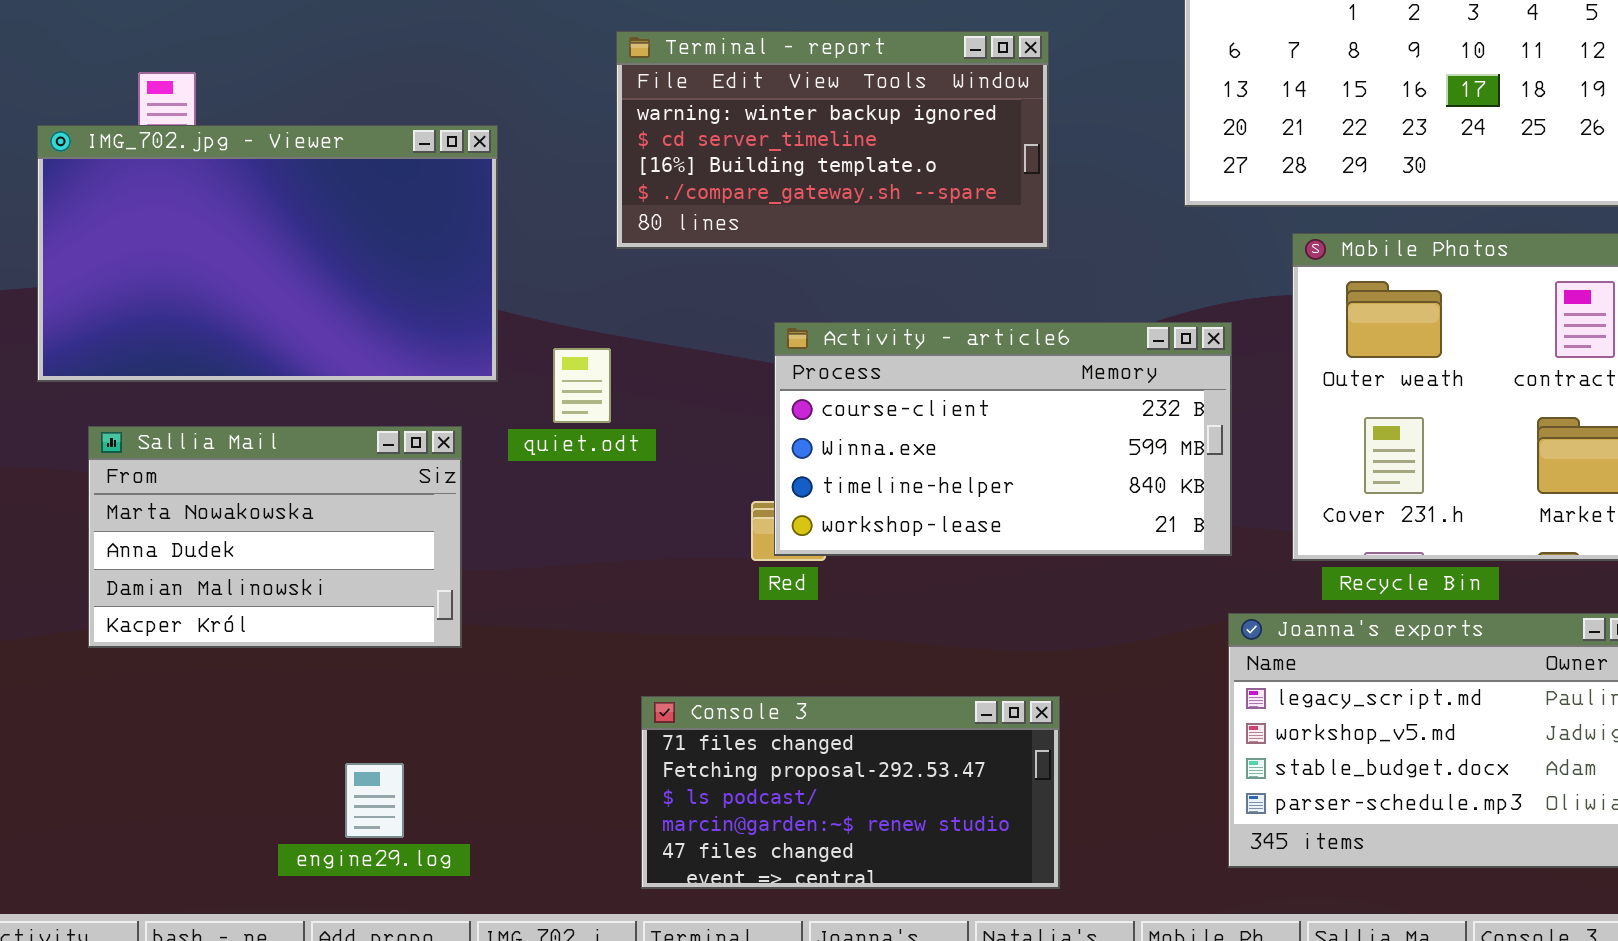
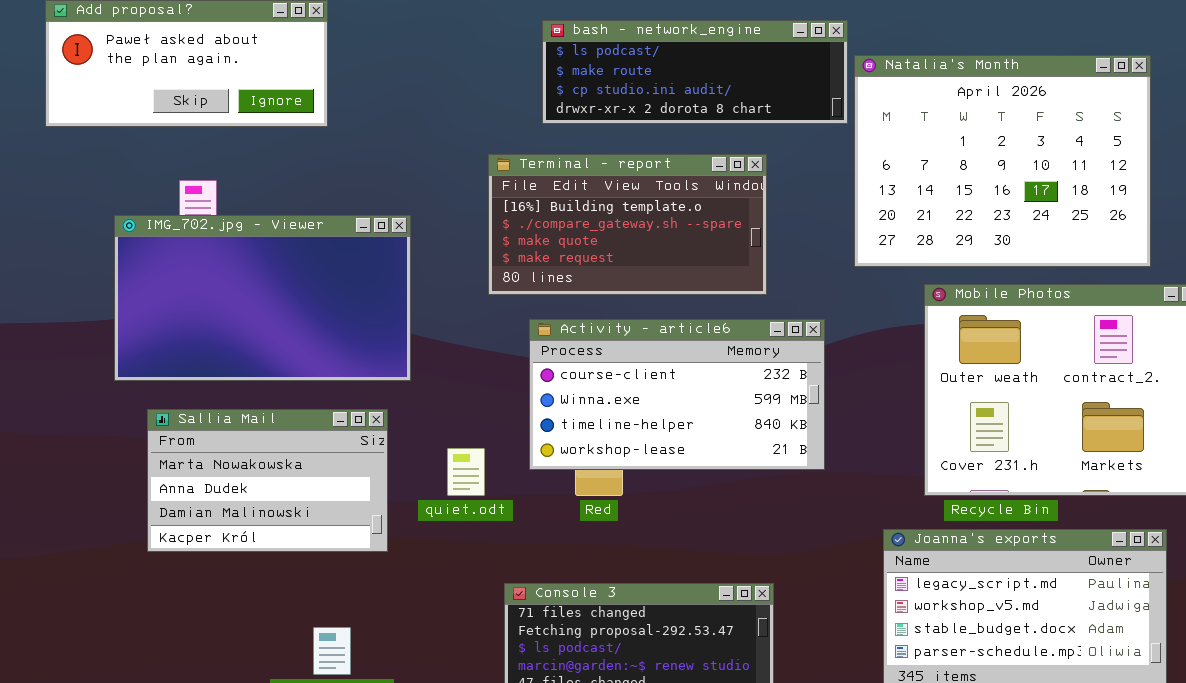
Terminal - report: [616,31,1049,249] -> [488,154,767,295], scrolled down 2 rows
Activity - article6: [774,322,1232,556] -> [529,319,825,470], moved
quiet.odt: [553,348,611,423] -> [447,448,485,496], moved

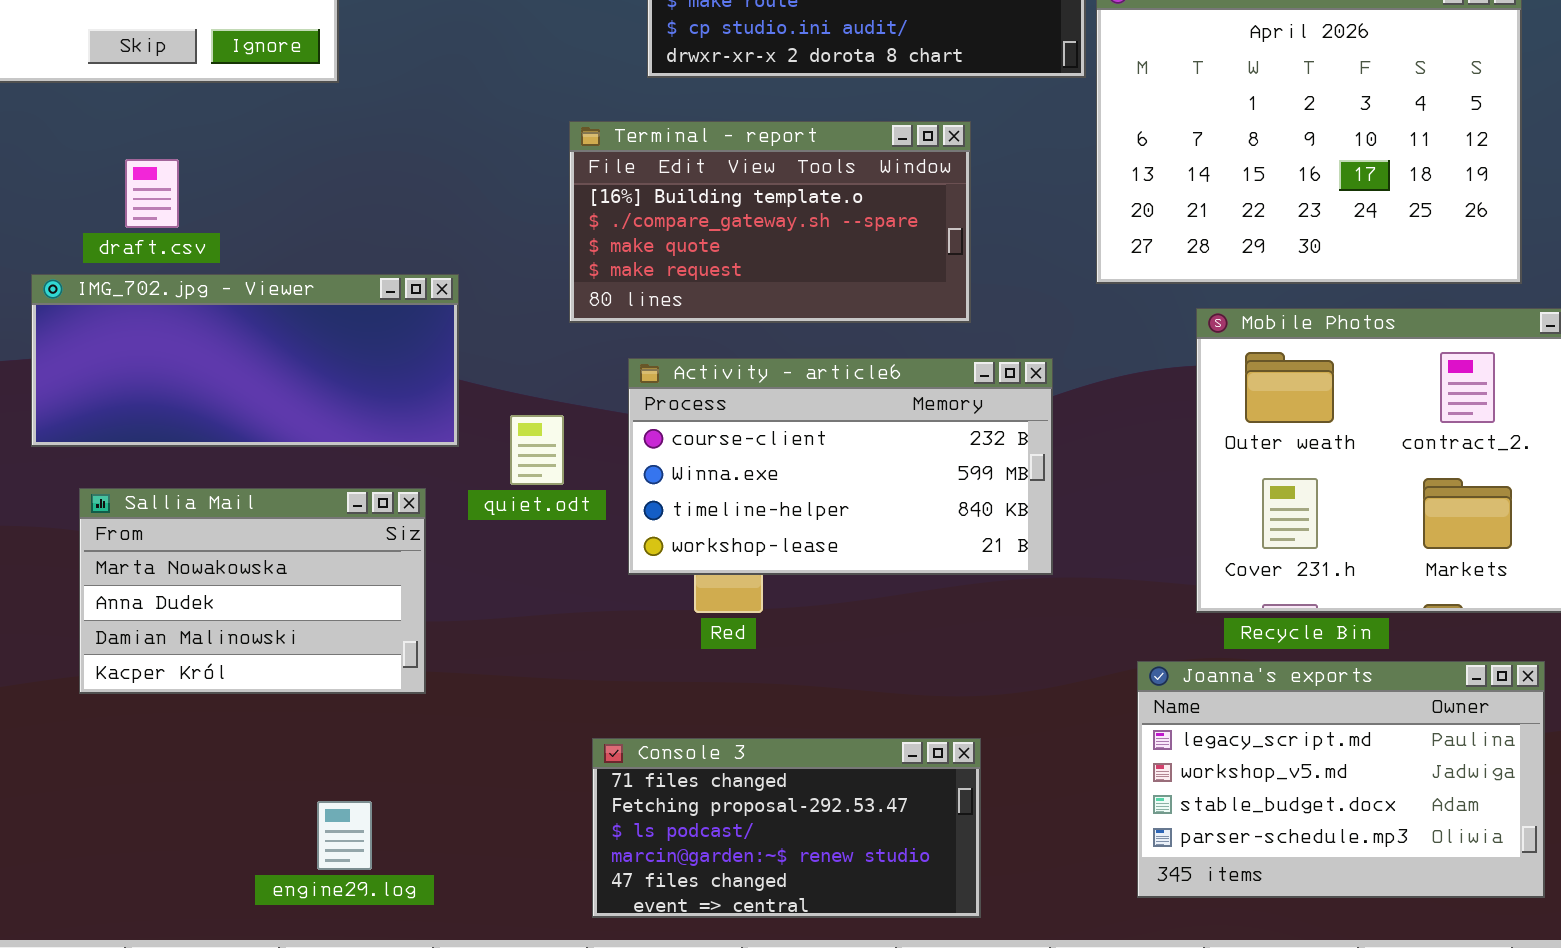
IMG_702.jpg - Viewer: [114,215,411,381] -> [31,274,459,447], resized
quiet.odt: [447,448,485,496] -> [510,415,564,485], moved

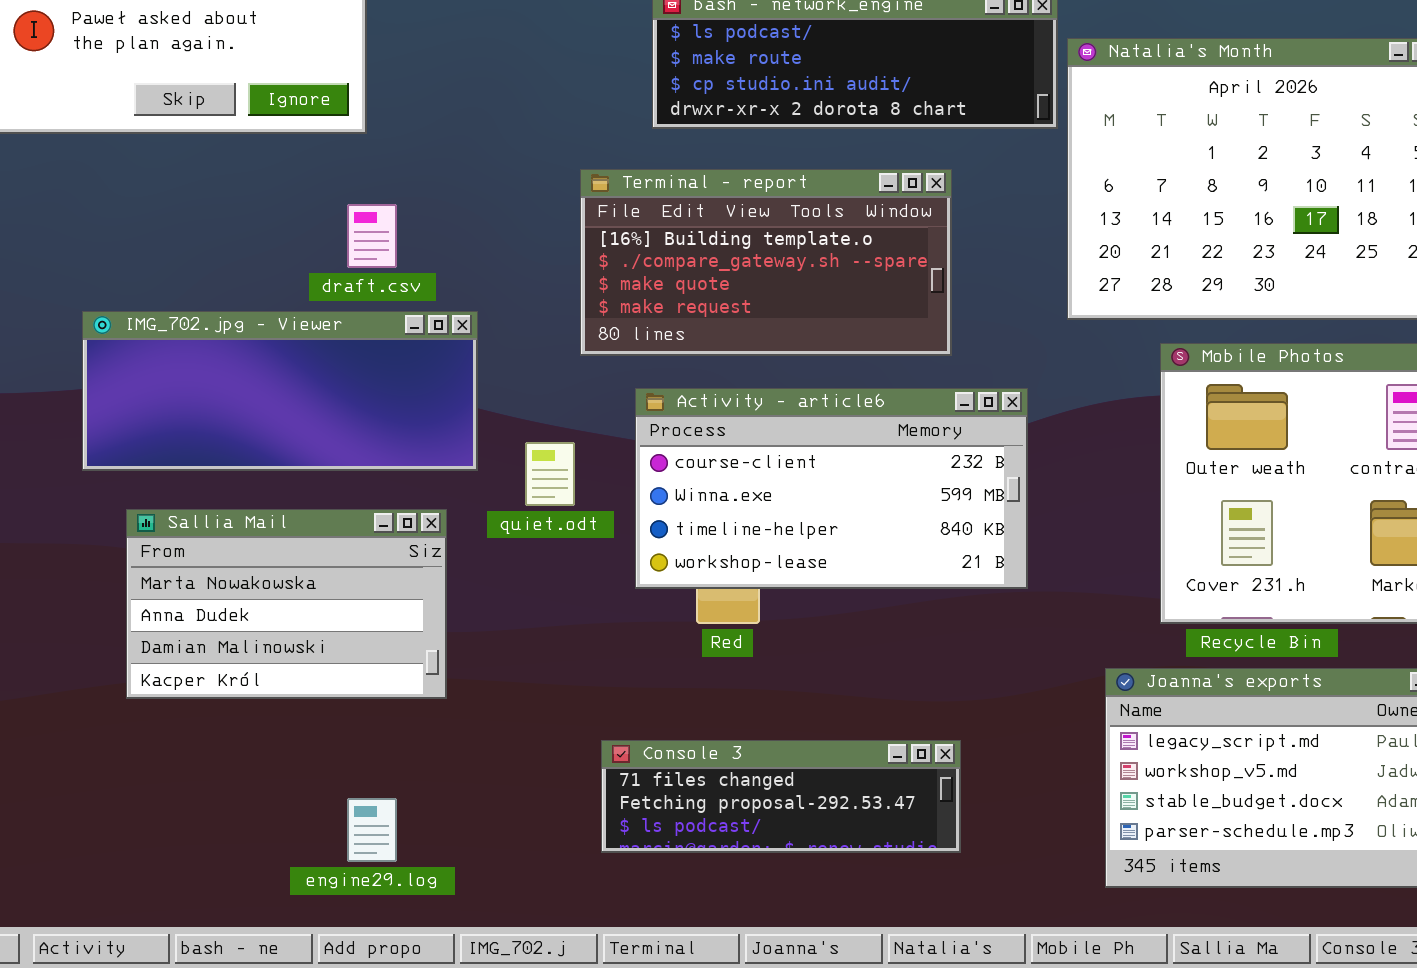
draft.csv: [125,159,179,228] -> [347,204,397,268], moved
Console 3: [592,738,981,918] -> [601,740,961,853], resized

